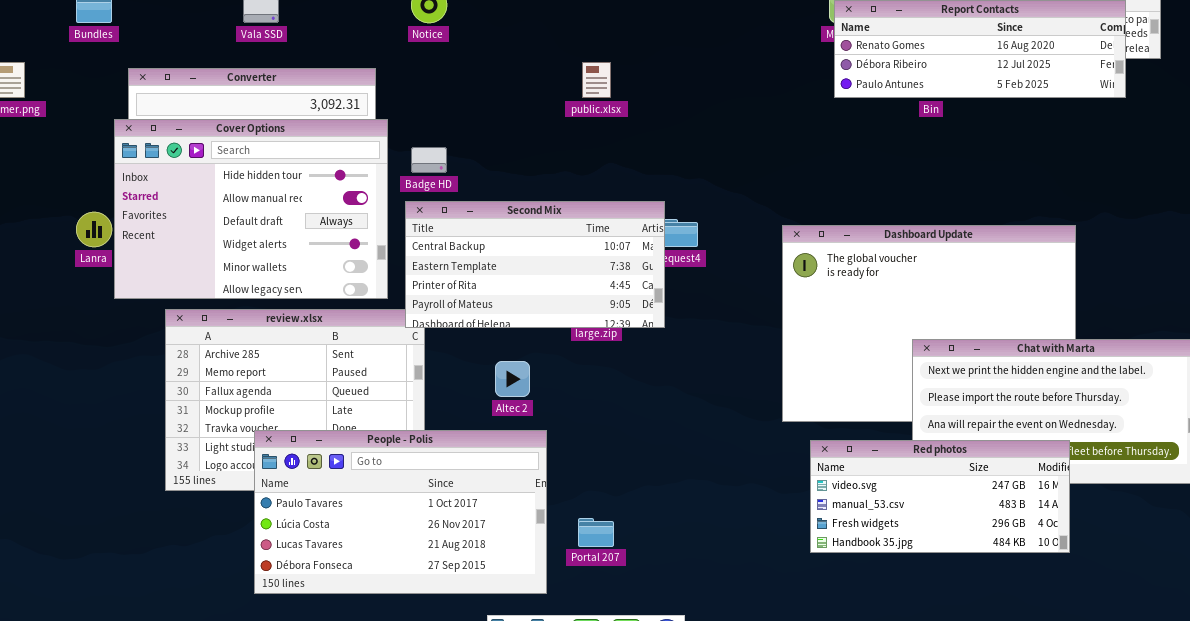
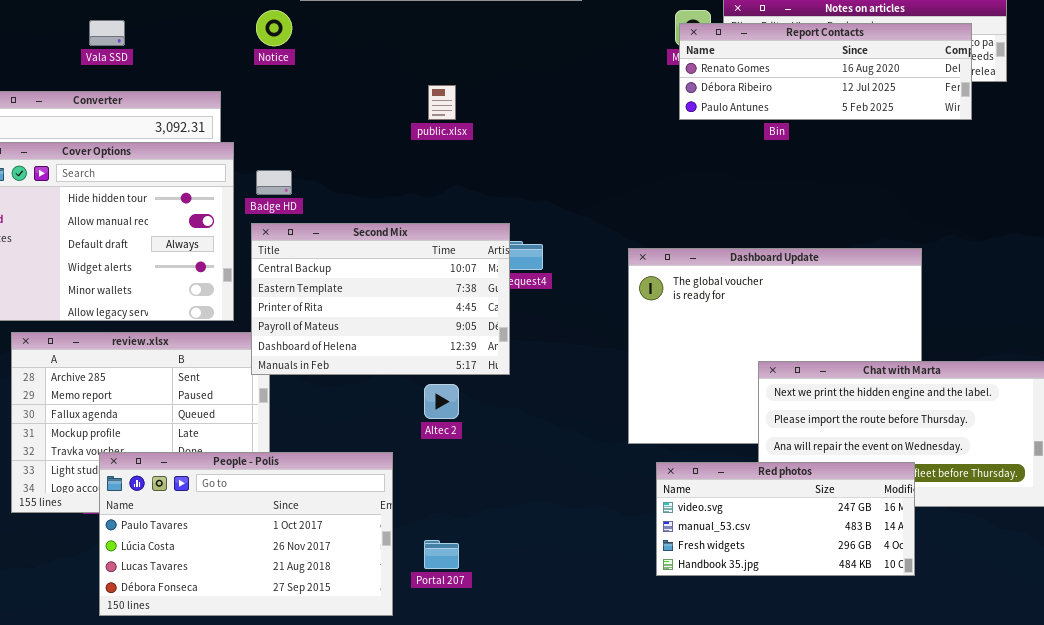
Second Mix: [405,201,665,328] -> [251,223,510,375], resized
Altec 2: [495,361,530,397] -> [424,384,459,419], moved

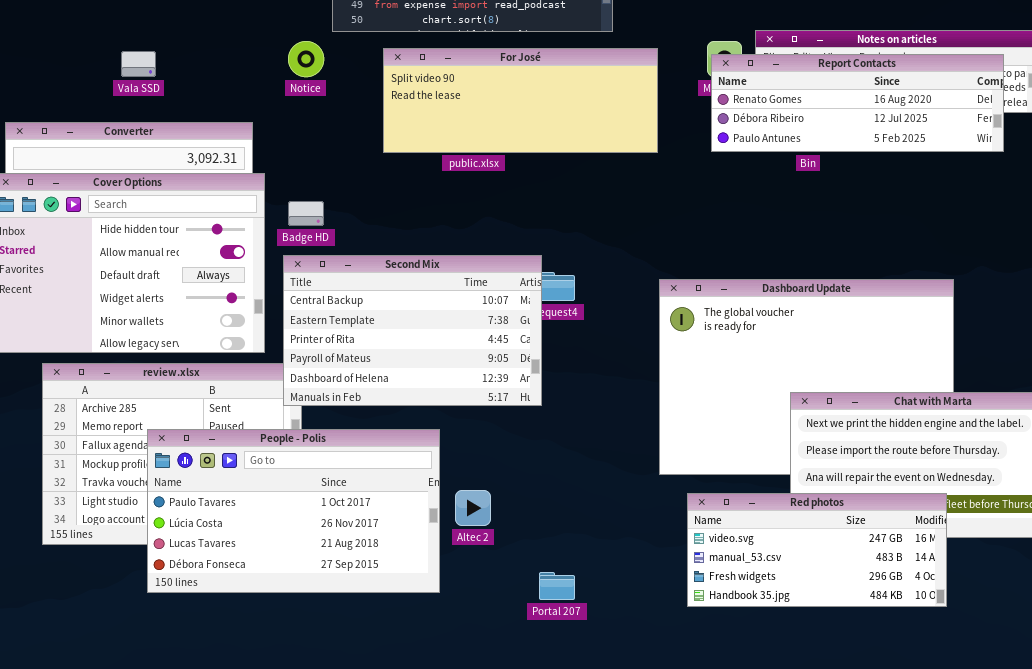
For José: none -> [383,48,658,153], opened
Altec 2: [424,384,459,419] -> [455,490,491,526], moved
People - Polis: [99,452,393,616] -> [147,429,440,593], moved
Portal 207: [424,540,459,569] -> [539,572,575,600], moved

